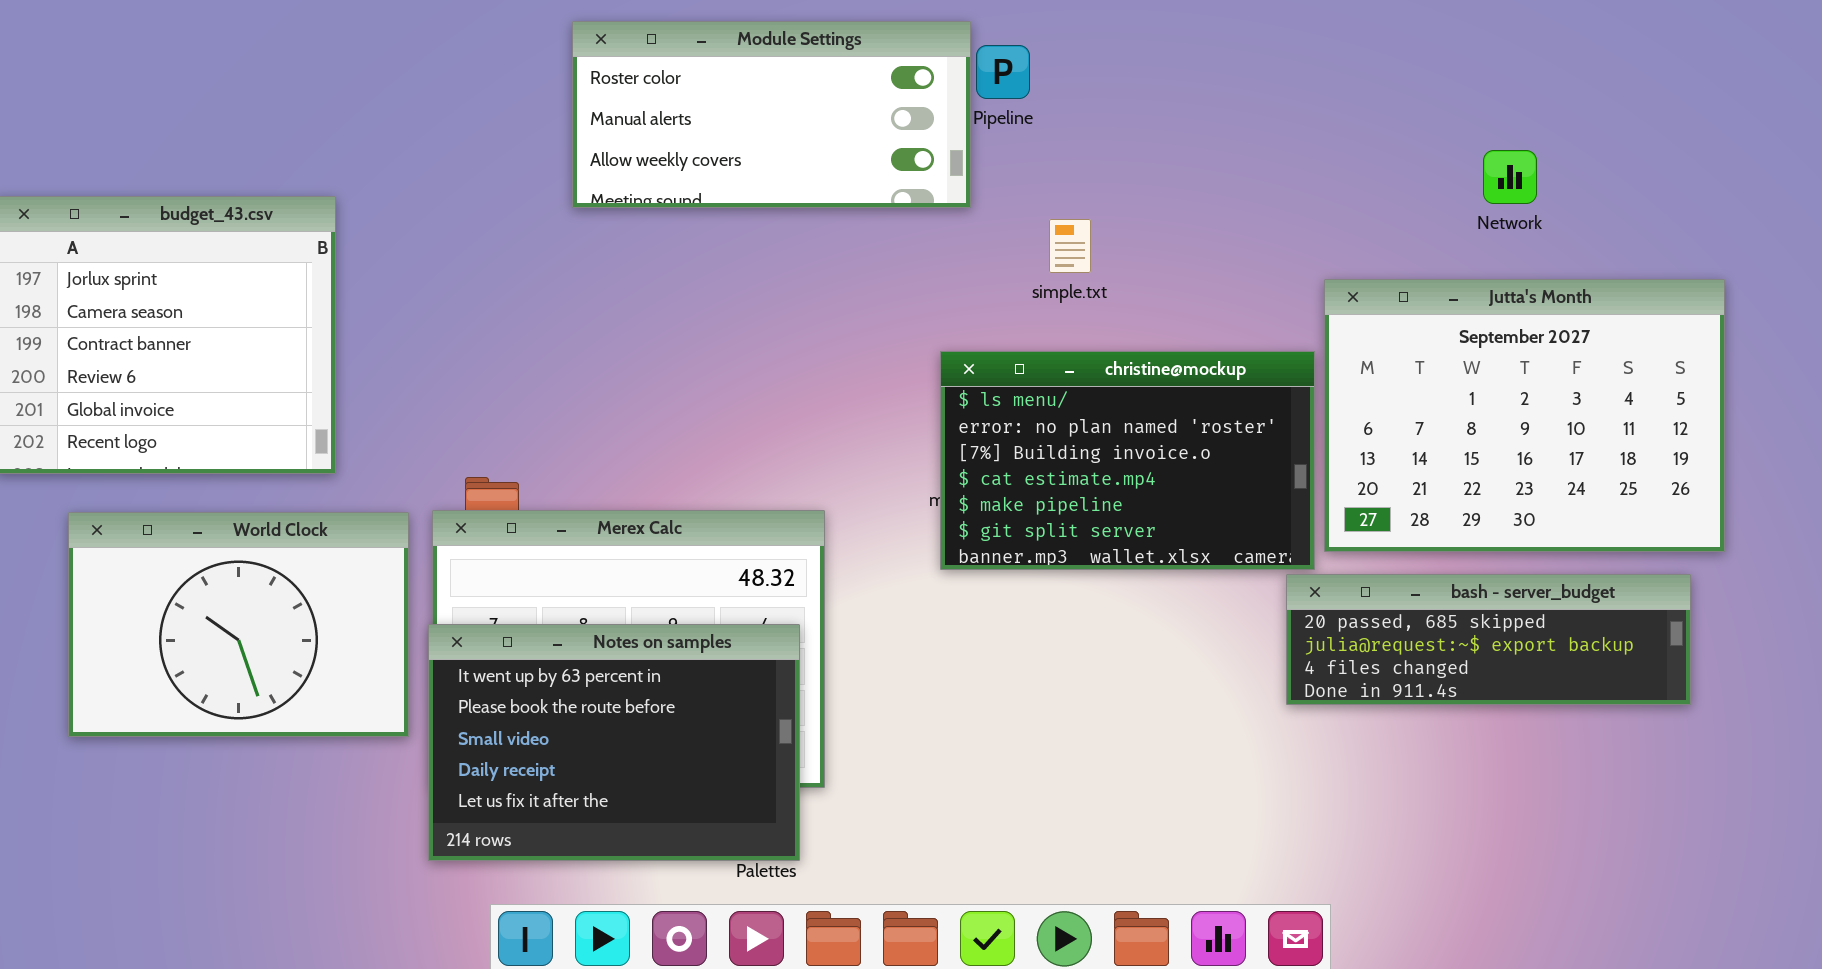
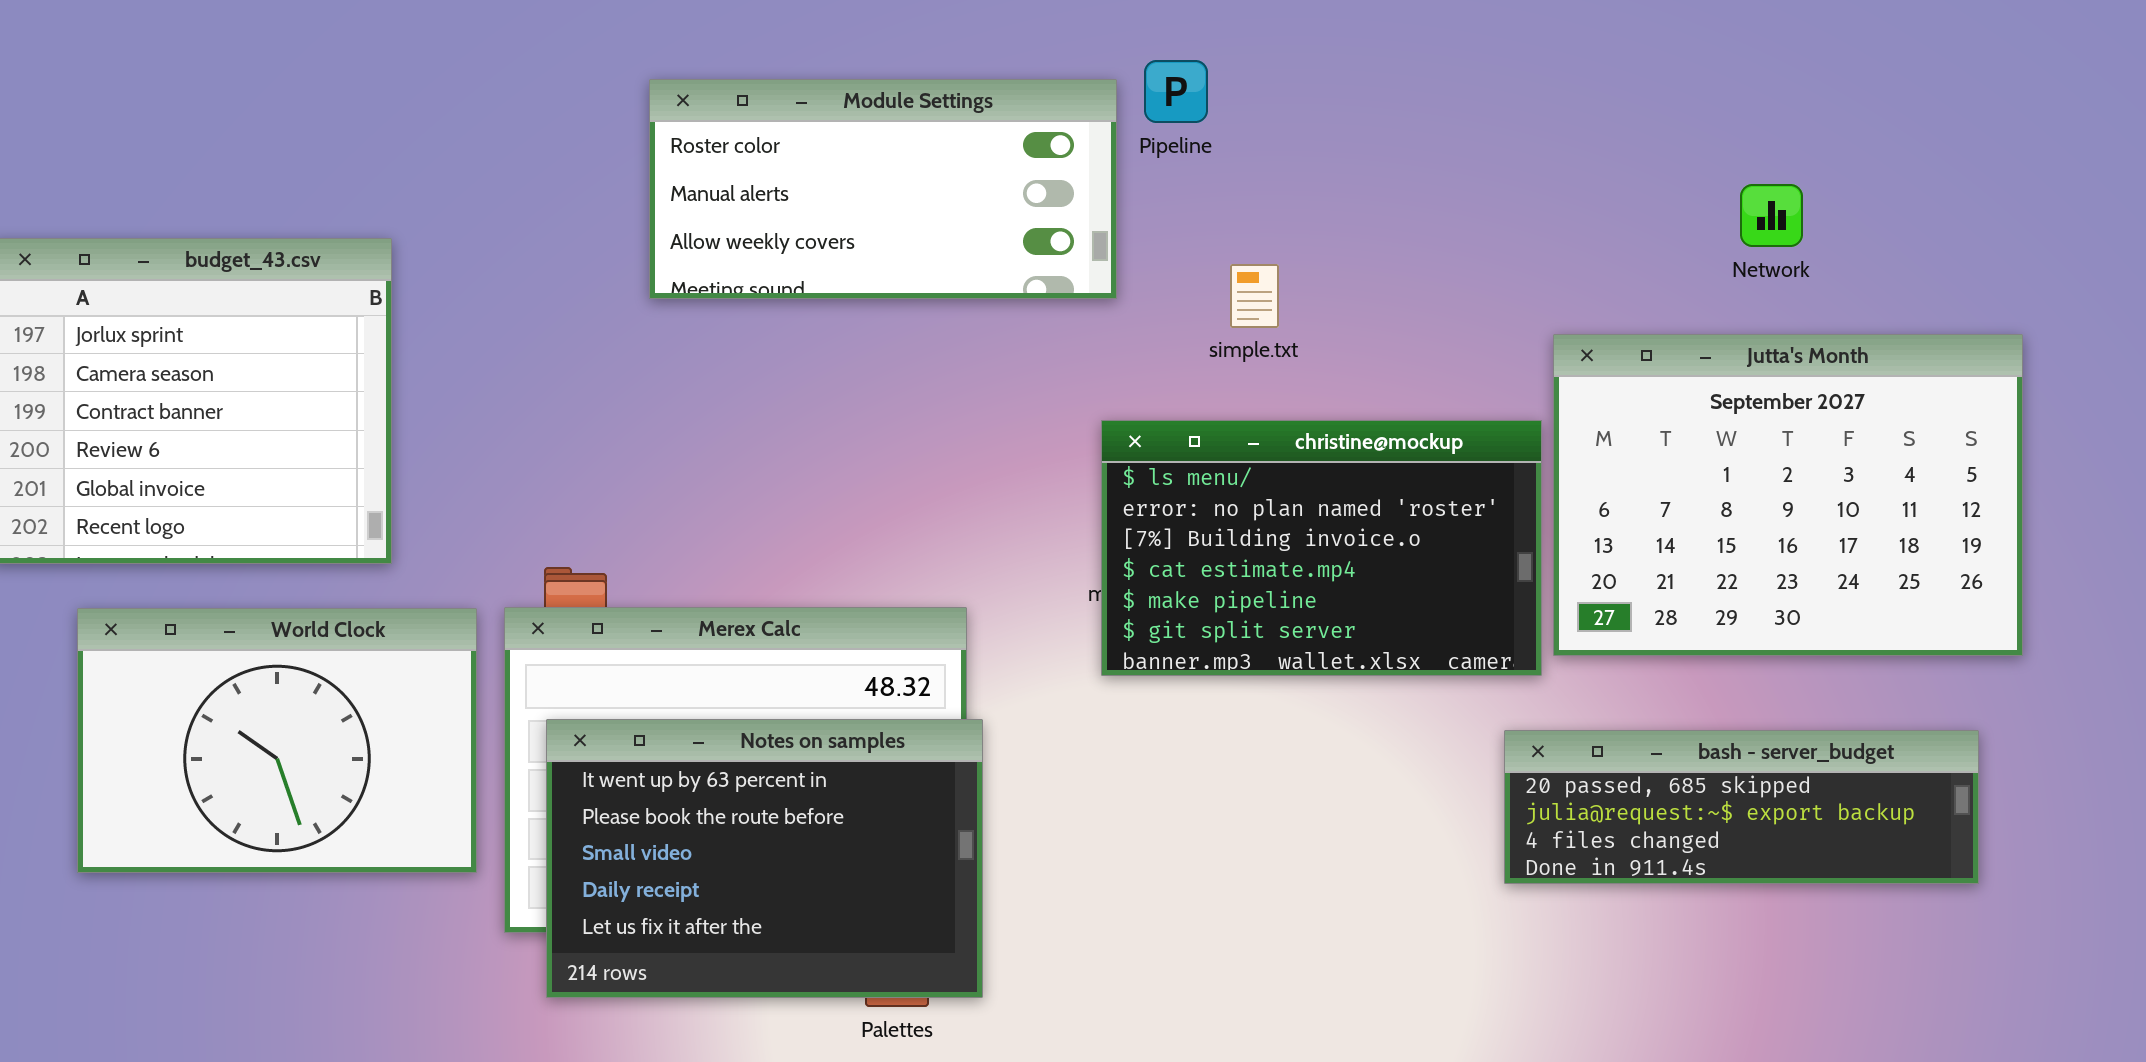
Module Settings: [572,21,971,208] -> [649,79,1117,299], moved
bash - server_budget: [1286,574,1691,705] -> [1504,730,1979,884], moved
Notes on samples: [428,624,800,861] -> [546,719,983,998], moved

